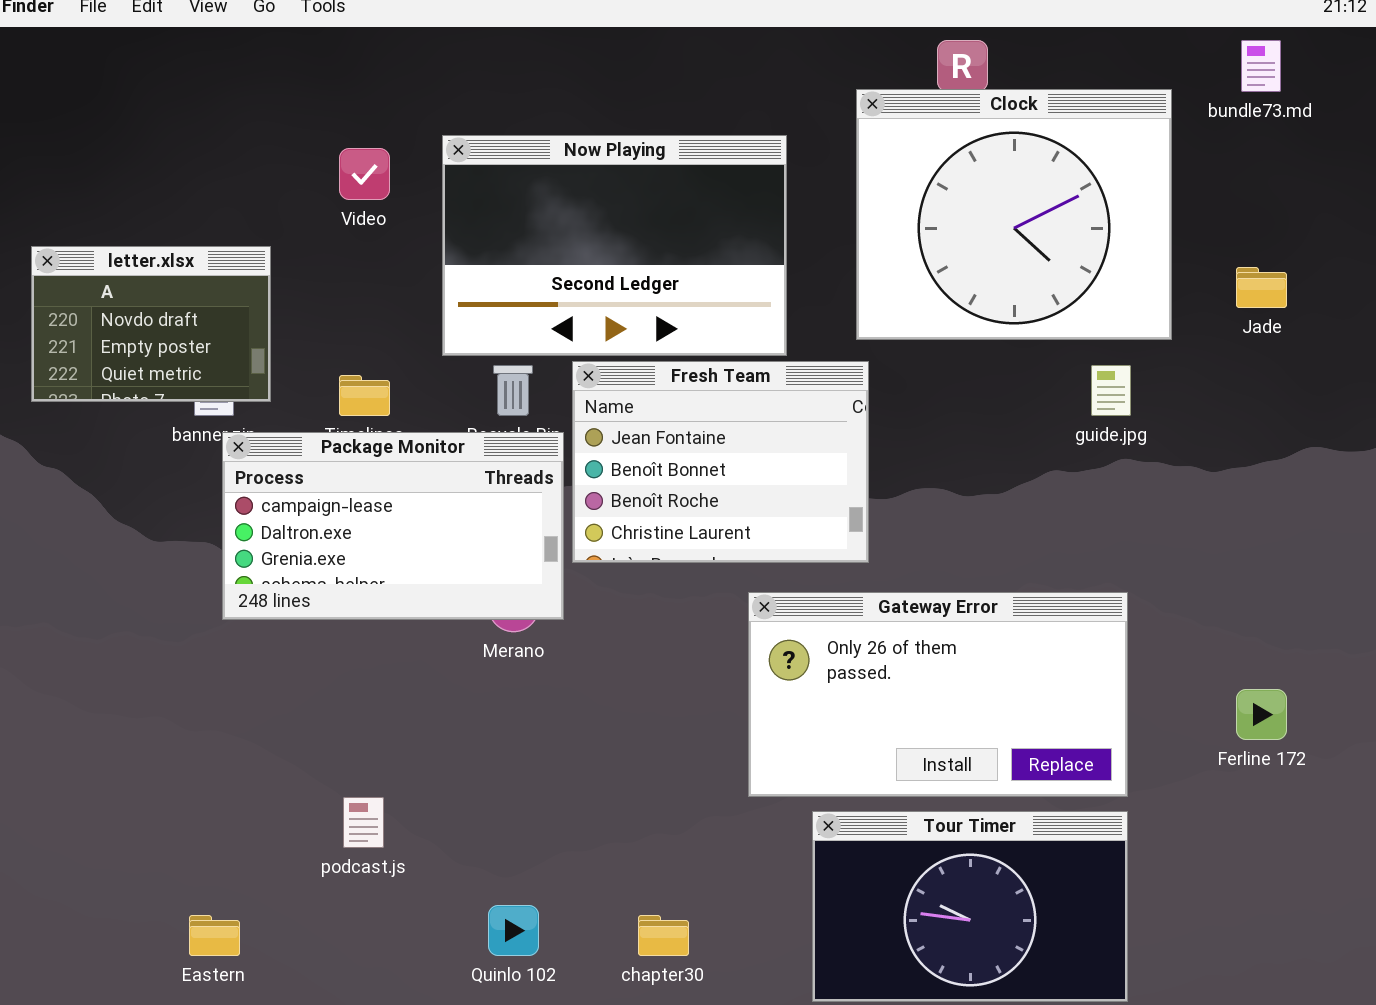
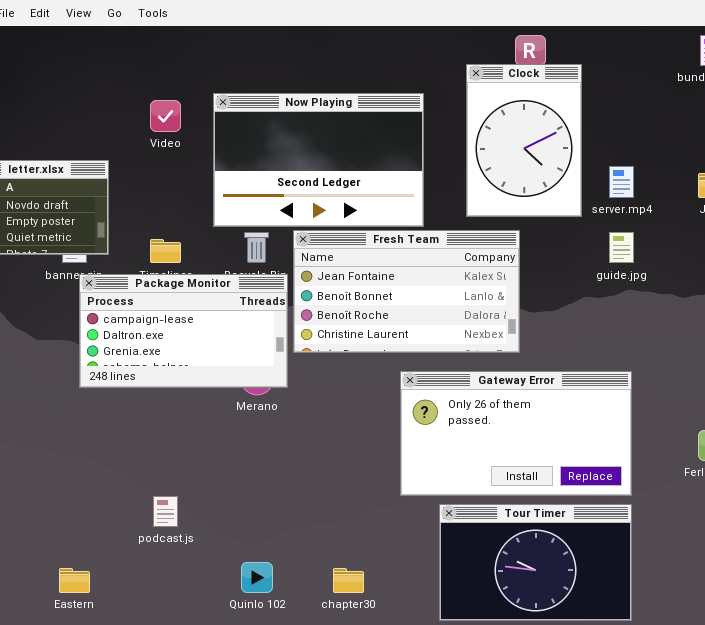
Clock: [856,89,1172,340] -> [466,64,582,217], resized
Fresh Team: [572,361,869,563] -> [293,230,520,353], resized

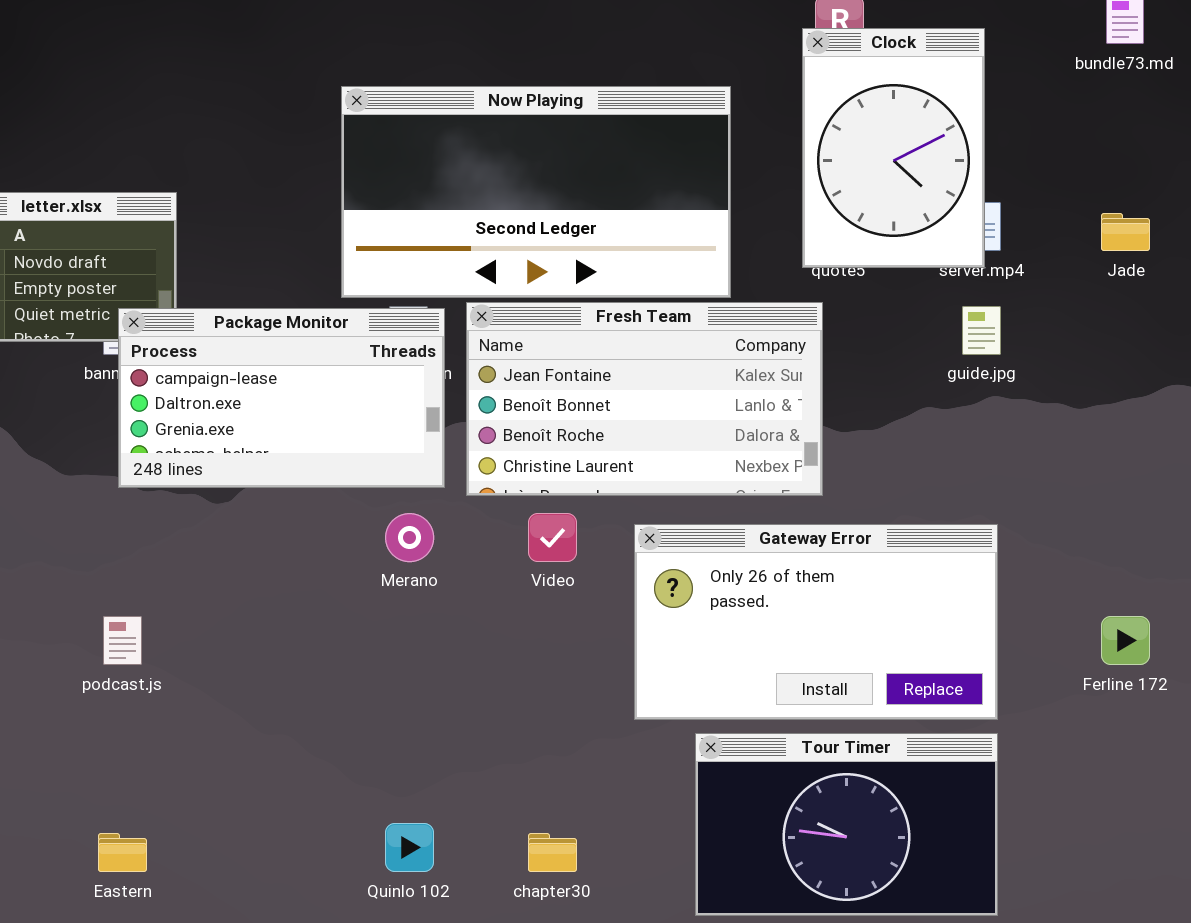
Clock: [466,64,582,217] -> [802,28,985,268], moved
Now Playing: [213,93,424,227] -> [341,86,731,298], resized
Video: [150,100,181,132] -> [528,513,577,562], moved
Package Monitor: [79,274,288,388] -> [118,308,445,488], moved
podcast.js: [153,496,178,527] -> [103,616,142,665], moved

